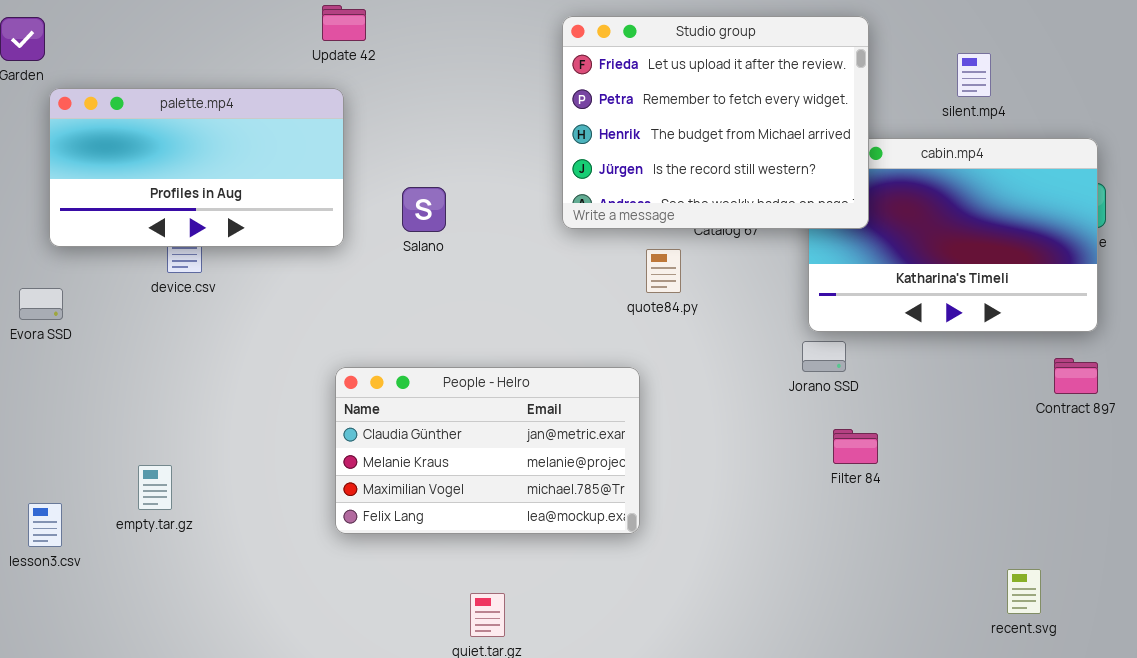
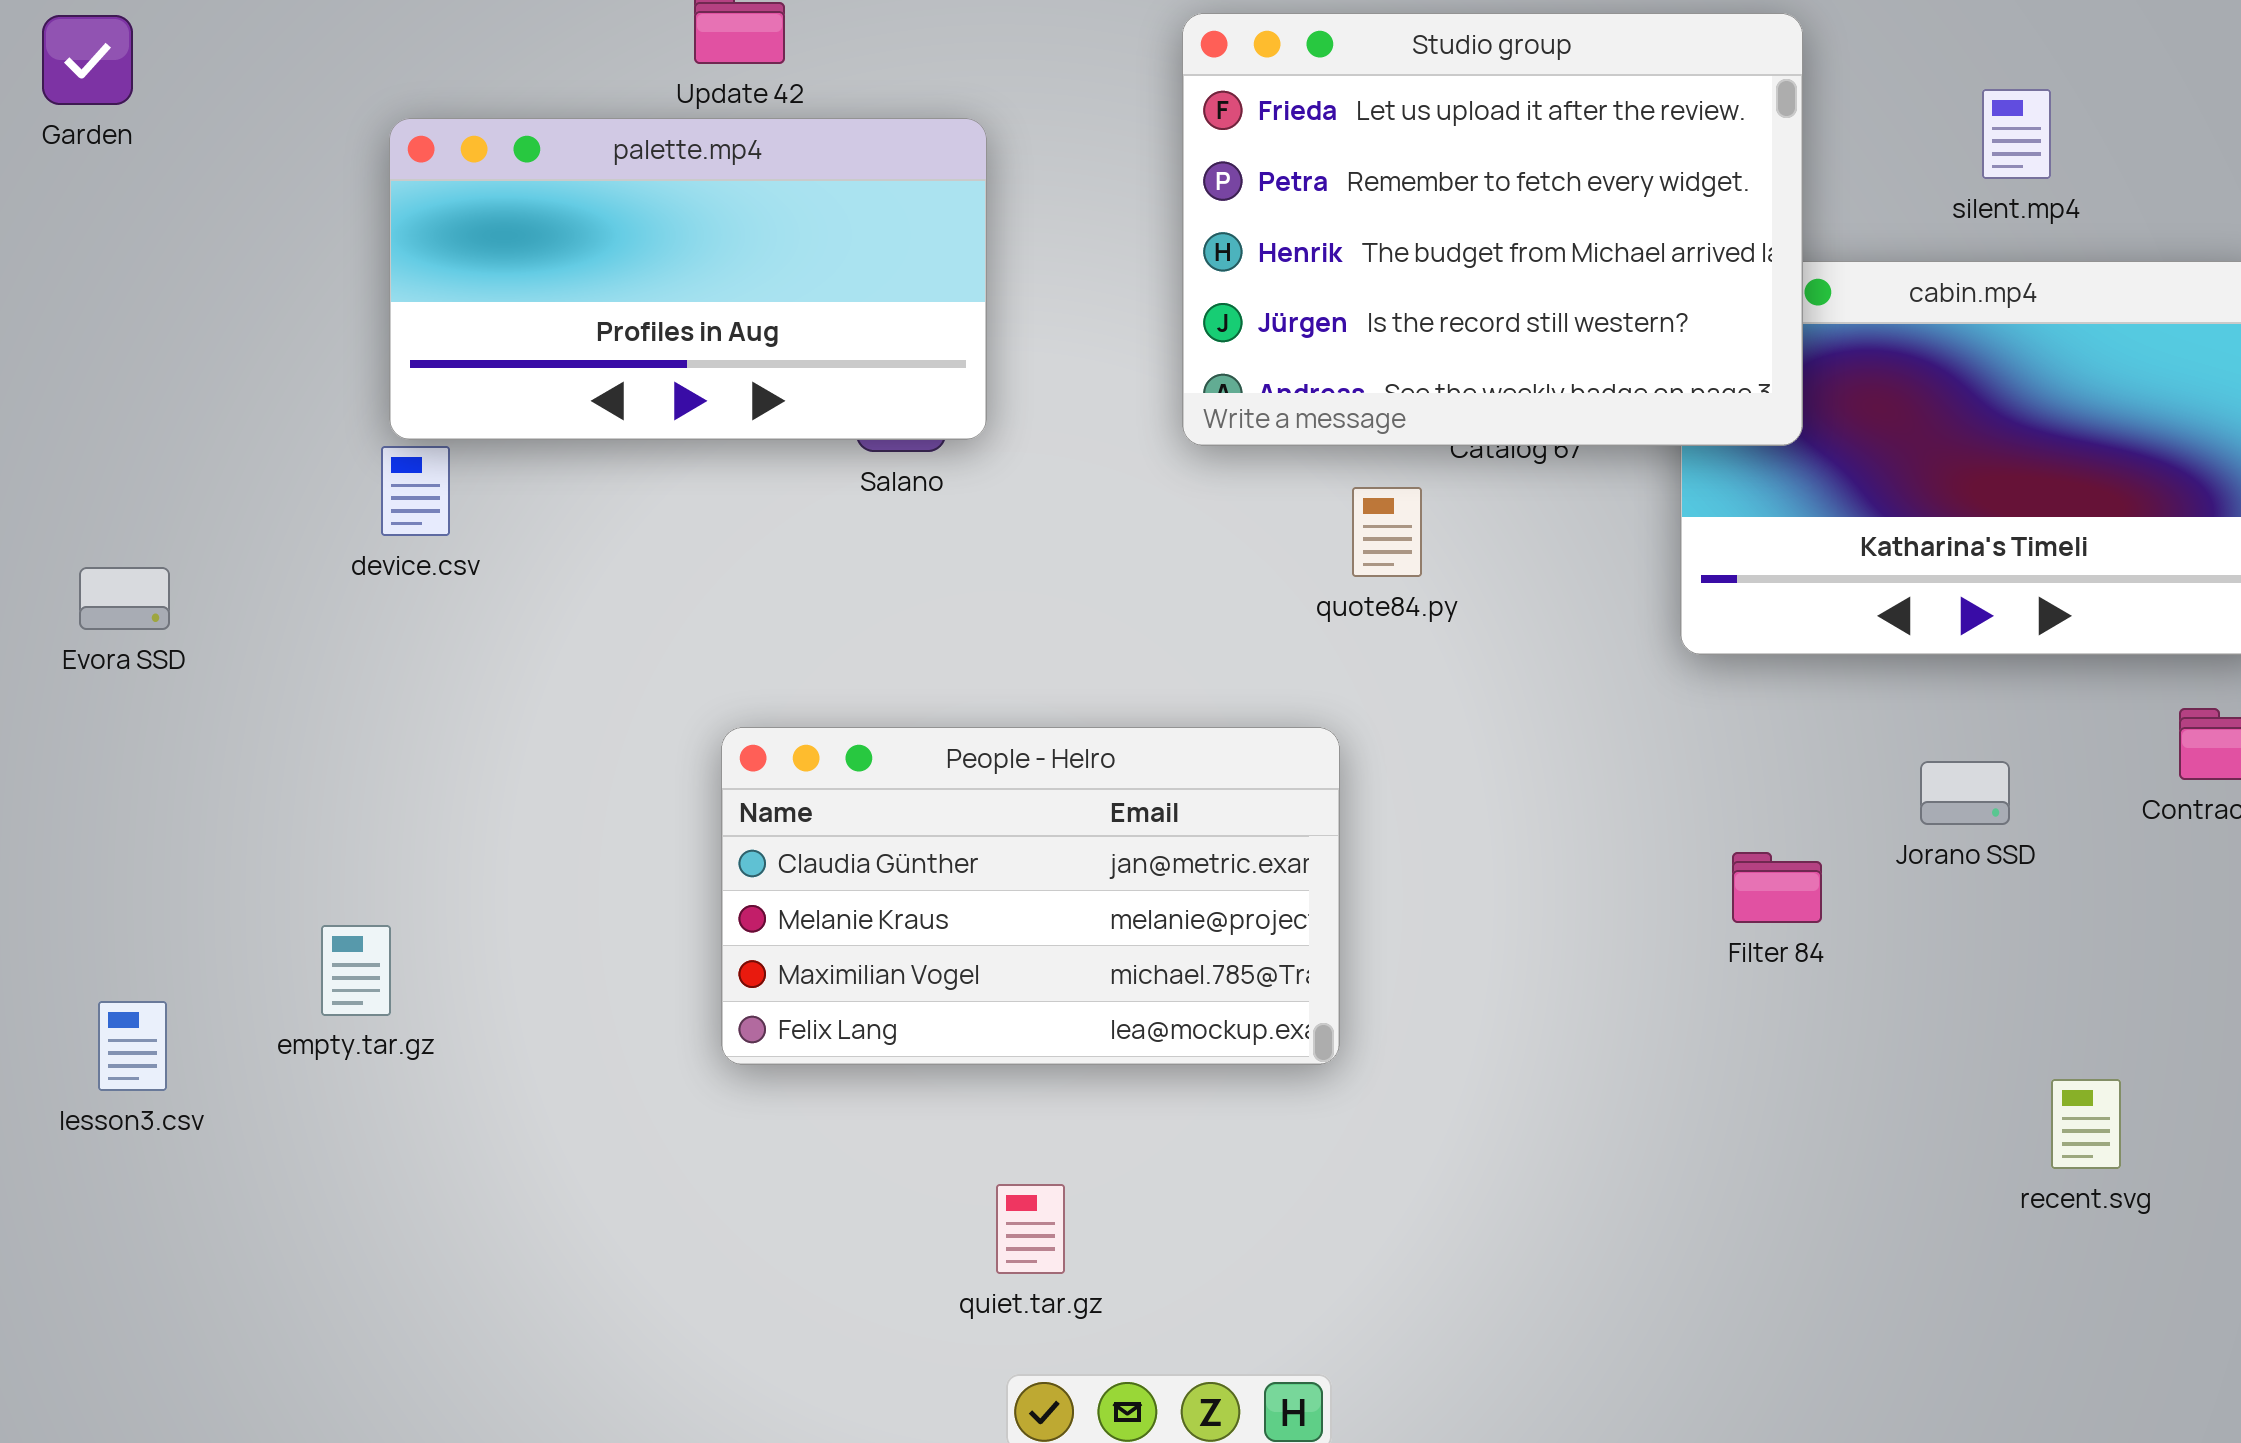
palette.mp4: [49,88,344,247] -> [389,118,987,440], moved
Jorano SSD: [802,341,846,372] -> [1920,761,2010,825], moved
recent.svg: [1007,569,1041,614] -> [2051,1079,2121,1169], moved

